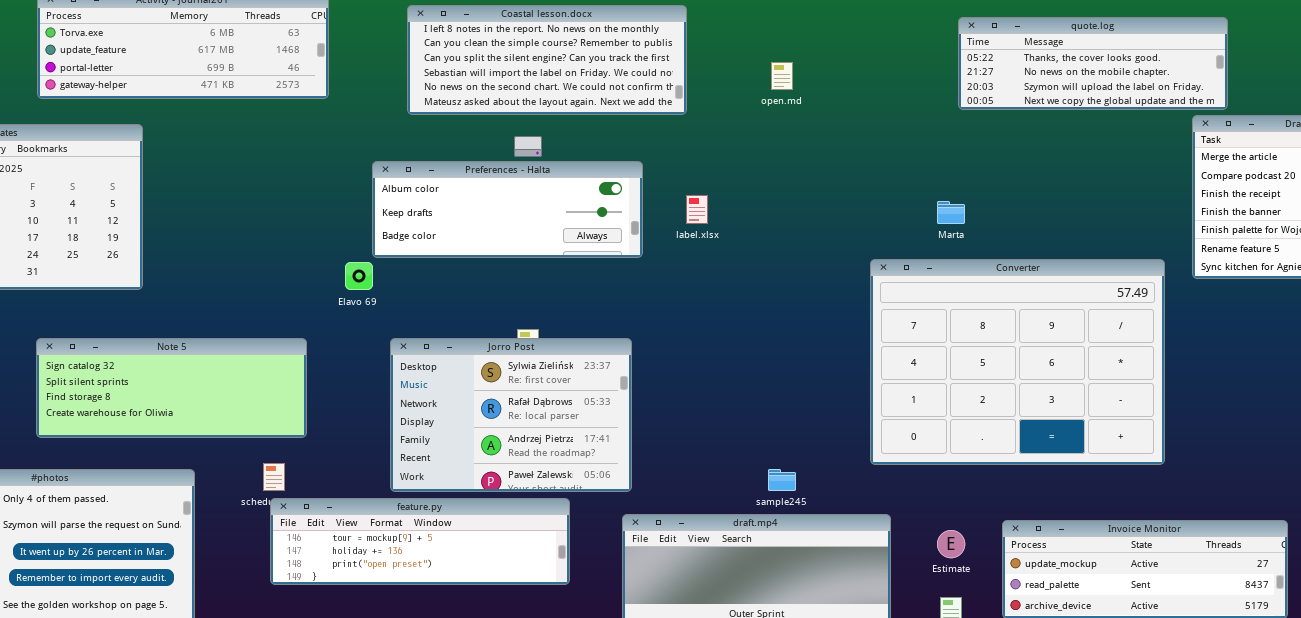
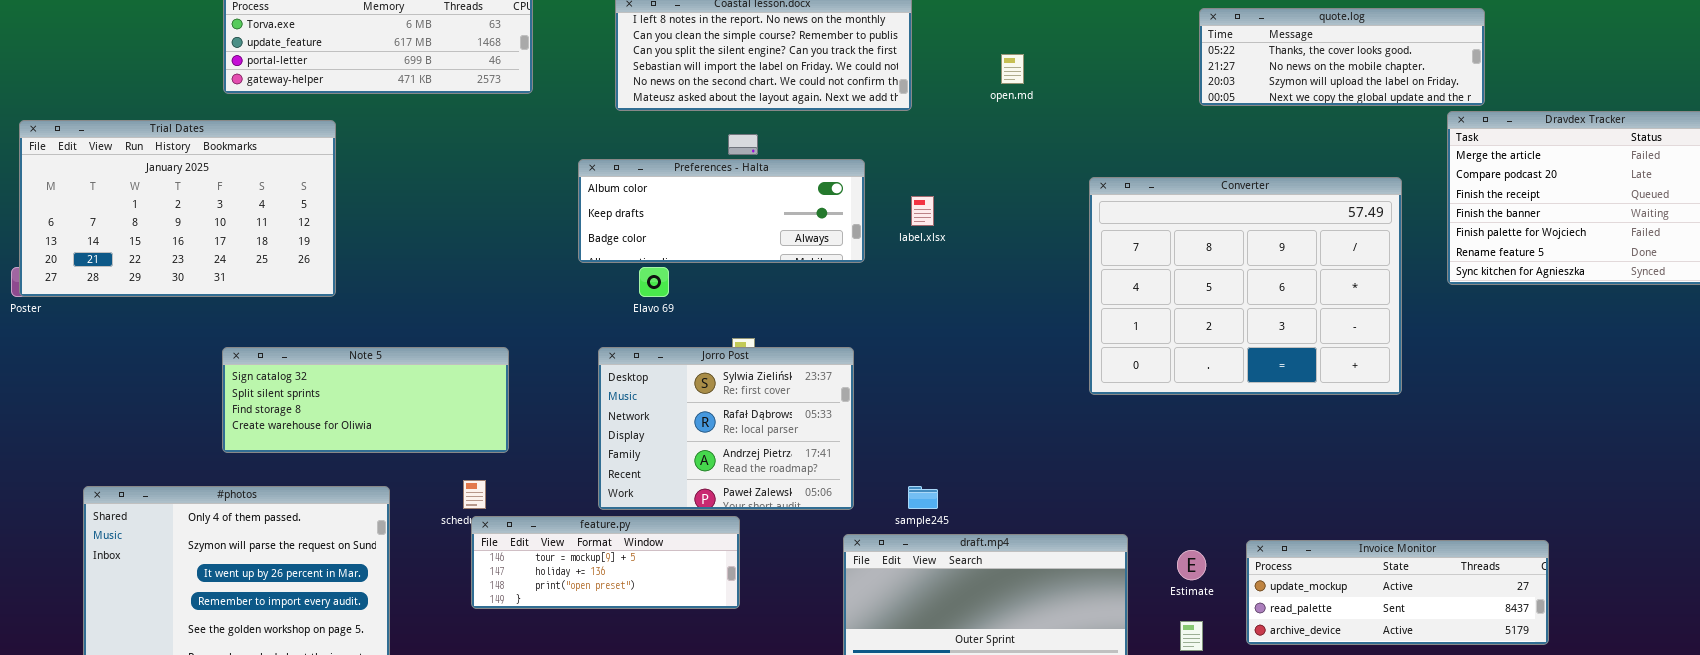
Converter: [870,259,1165,465] -> [1089,177,1402,395], moved
Elavo 69: [345,262,373,290] -> [639,267,669,297], moved
sample245: [768,469,796,491] -> [908,486,938,509], moved
feature.py: [270,498,570,585] -> [471,516,740,609], resized

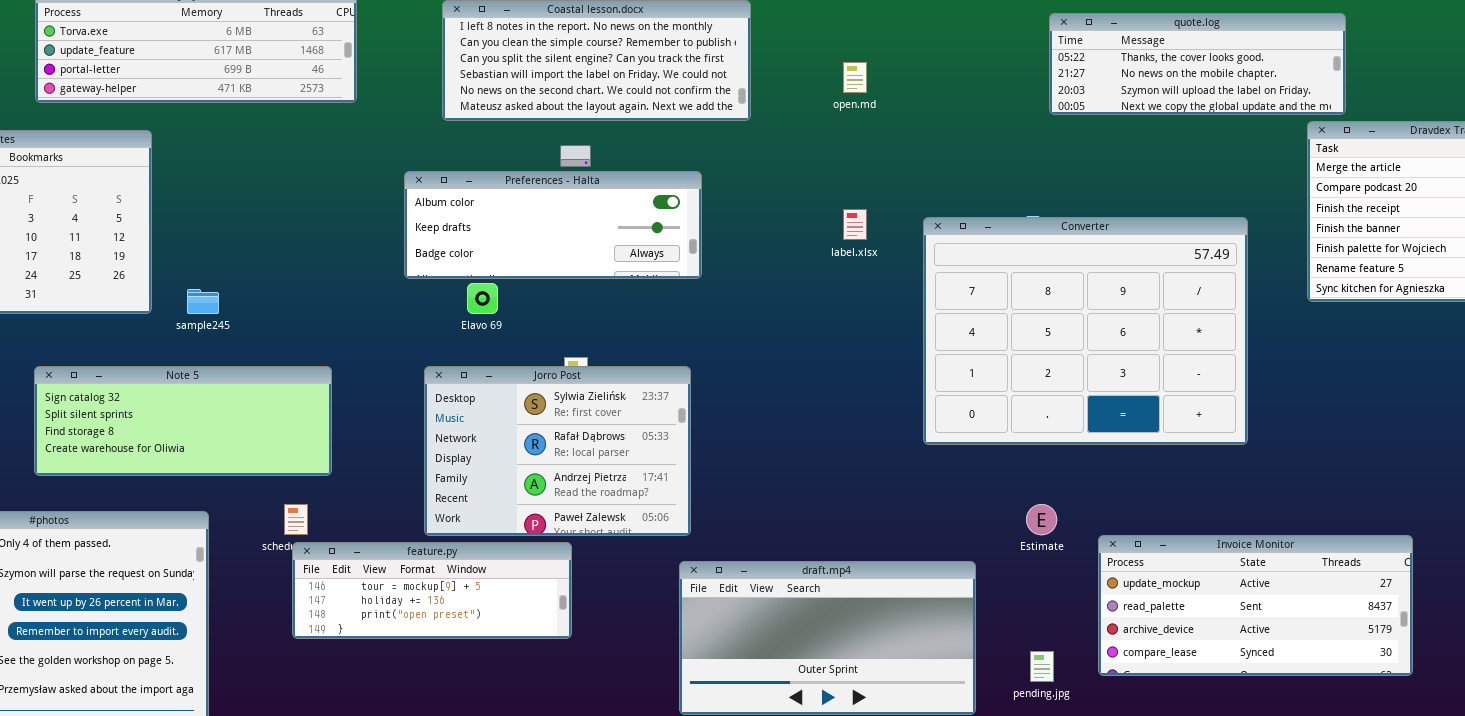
Converter: [1089,177,1402,395] -> [923,217,1248,445], moved
label.xlsx: [911,196,934,226] -> [843,209,867,240], moved
sample245: [908,486,938,509] -> [187,289,219,314], moved
Invoice Monitor: [1246,540,1549,645] -> [1098,535,1413,676], resized
Estimate: [1177,550,1206,580] -> [1026,504,1057,535], moved

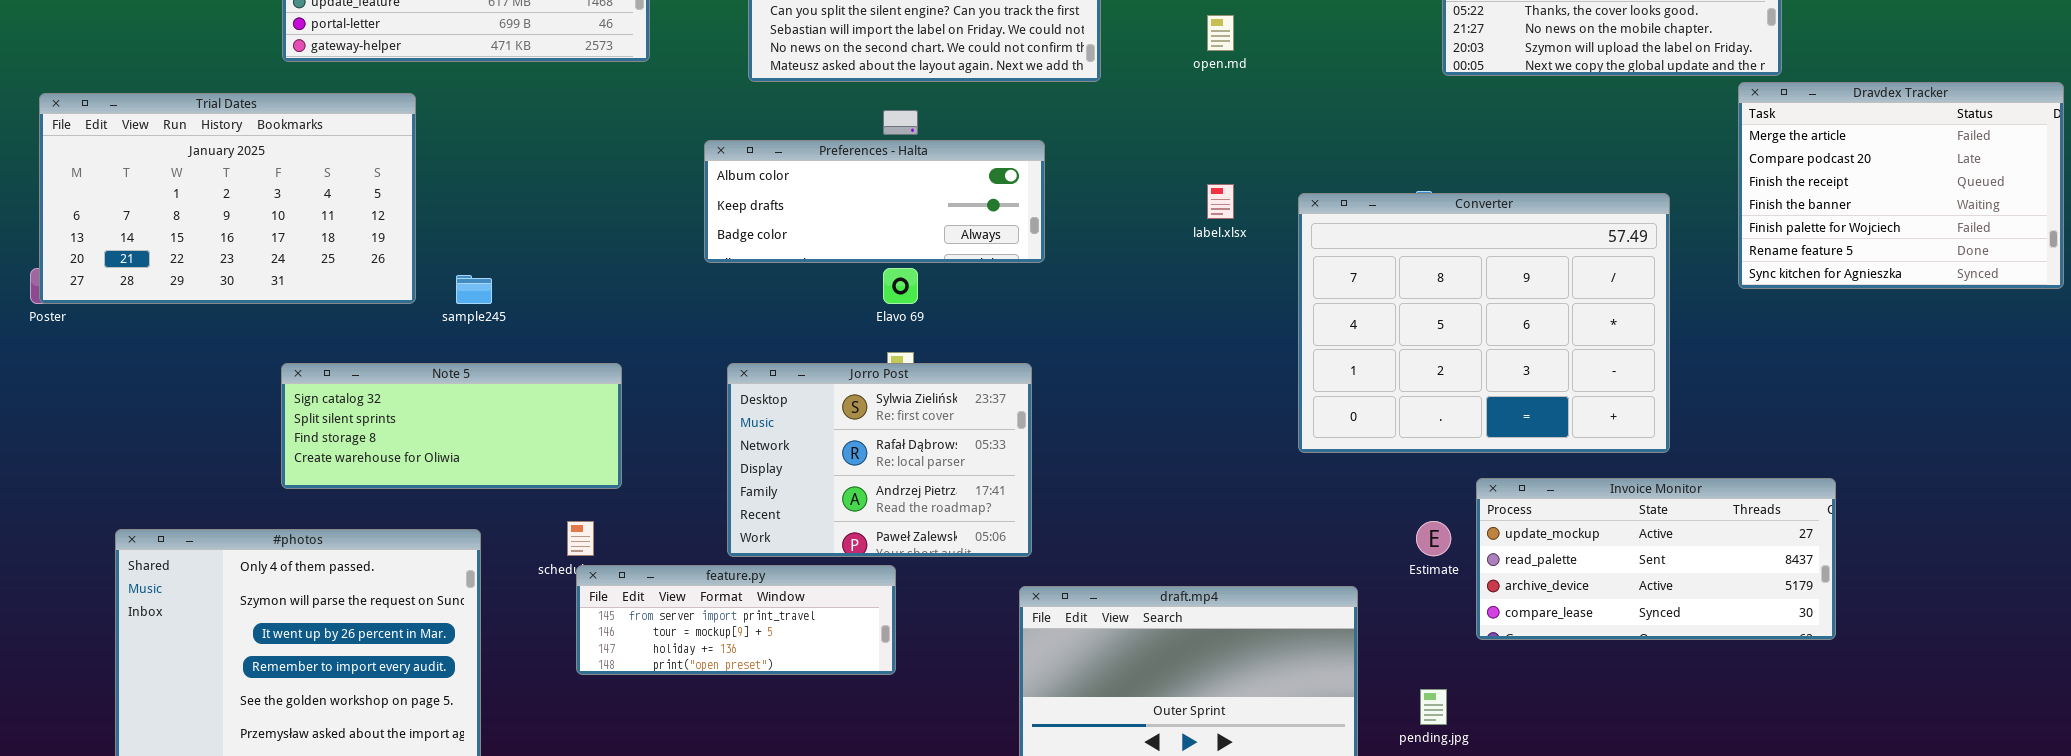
Elavo 69: [467,283,498,314] -> [883,268,918,304], moved
Invoice Monitor: [1098,535,1413,676] -> [1476,478,1836,640], moved
feature.py: [292,542,572,639] -> [576,565,896,675], scrolled up 1 row

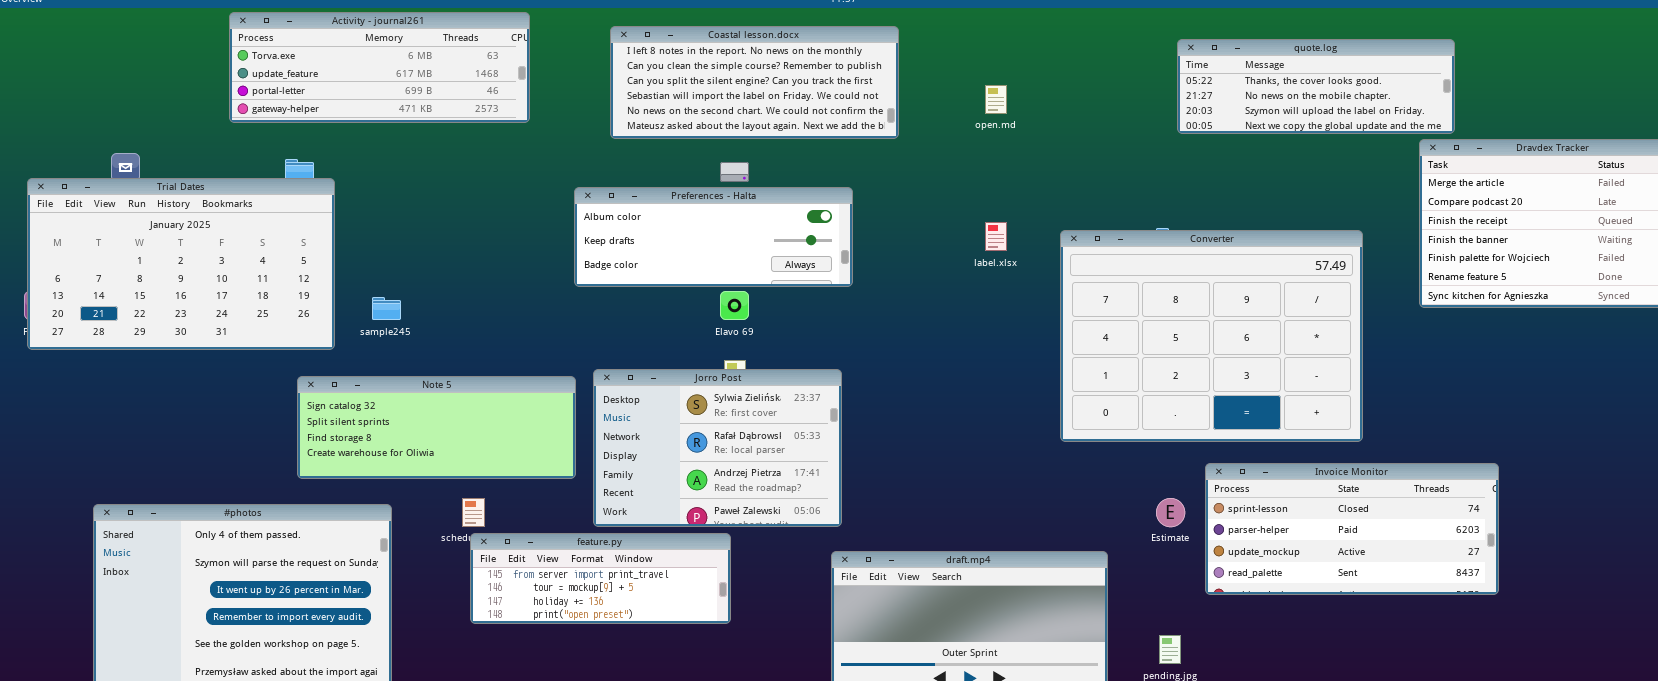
Trial Dates: [39,93,416,304] -> [27,178,335,350], moved
Note 5: [281,363,622,489] -> [297,376,576,479], moved
Invoice Monitor: [1476,478,1836,640] -> [1205,463,1499,595], scrolled up 2 rows

